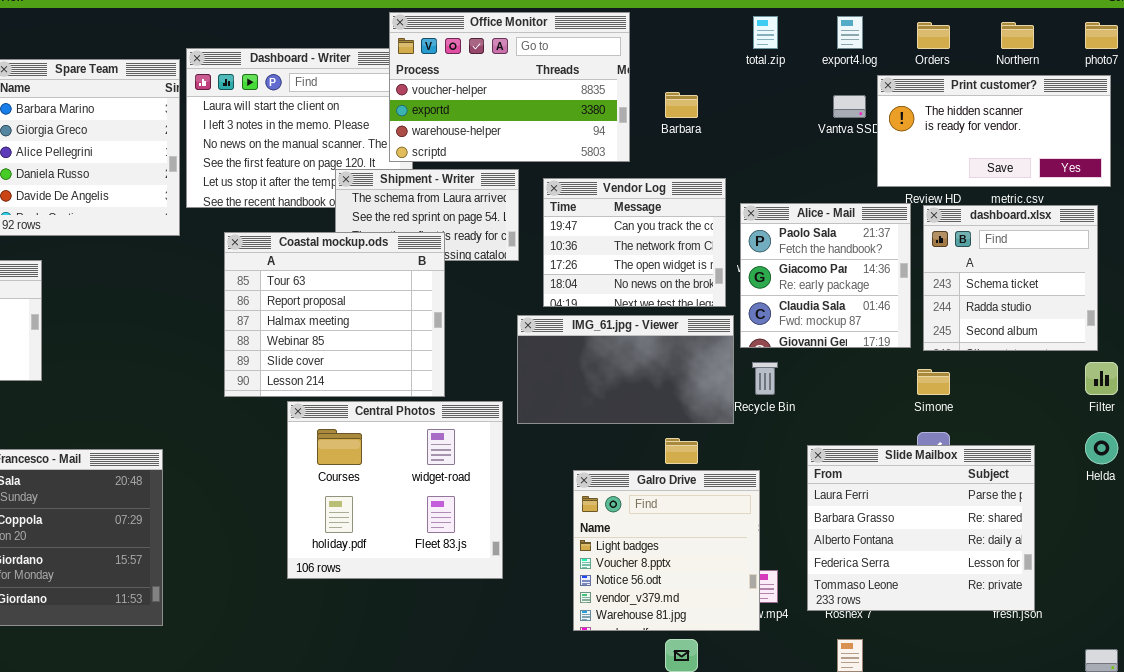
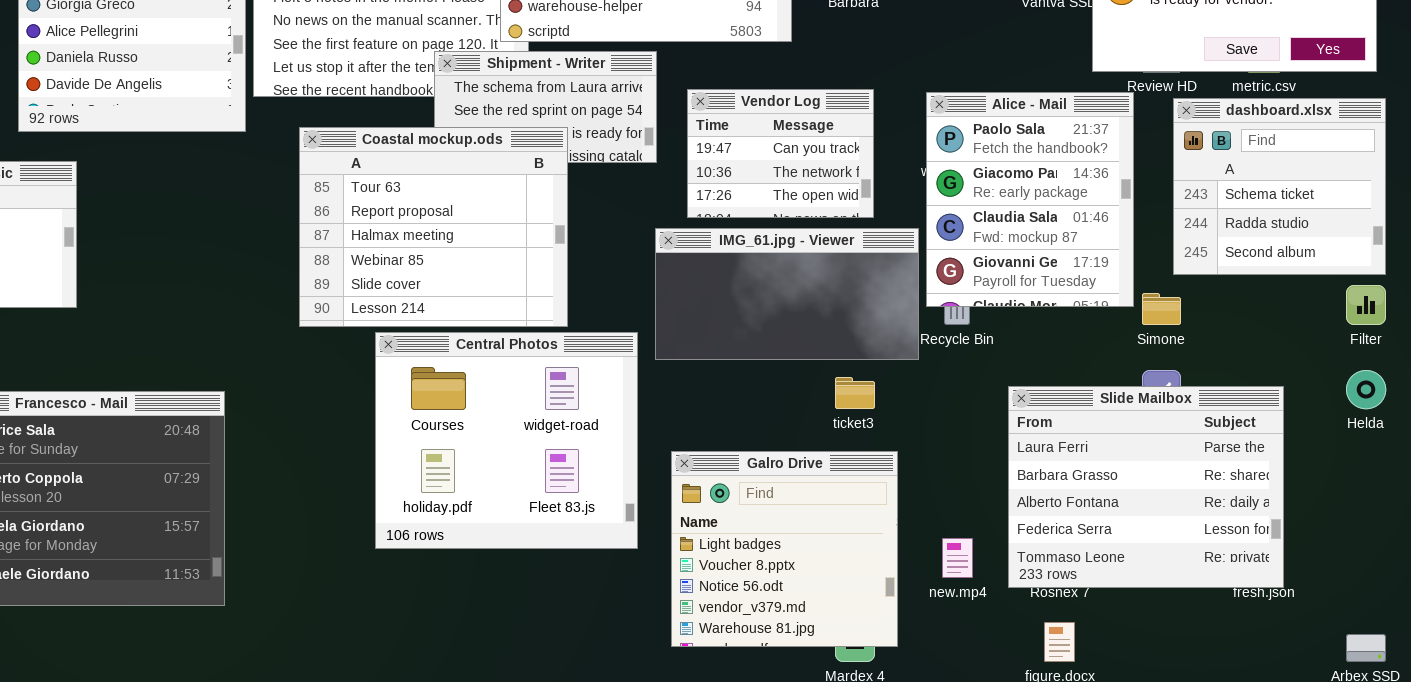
Vendor Log: [543,178,726,307] -> [687,89,874,218], resized
Alice - Mail: [740,203,911,348] -> [926,92,1134,307], resized
dashboard.xlsx: [923,205,1098,351] -> [1173,98,1386,275], moved
Galro Drive: [573,470,760,631] -> [671,451,898,647], moved

